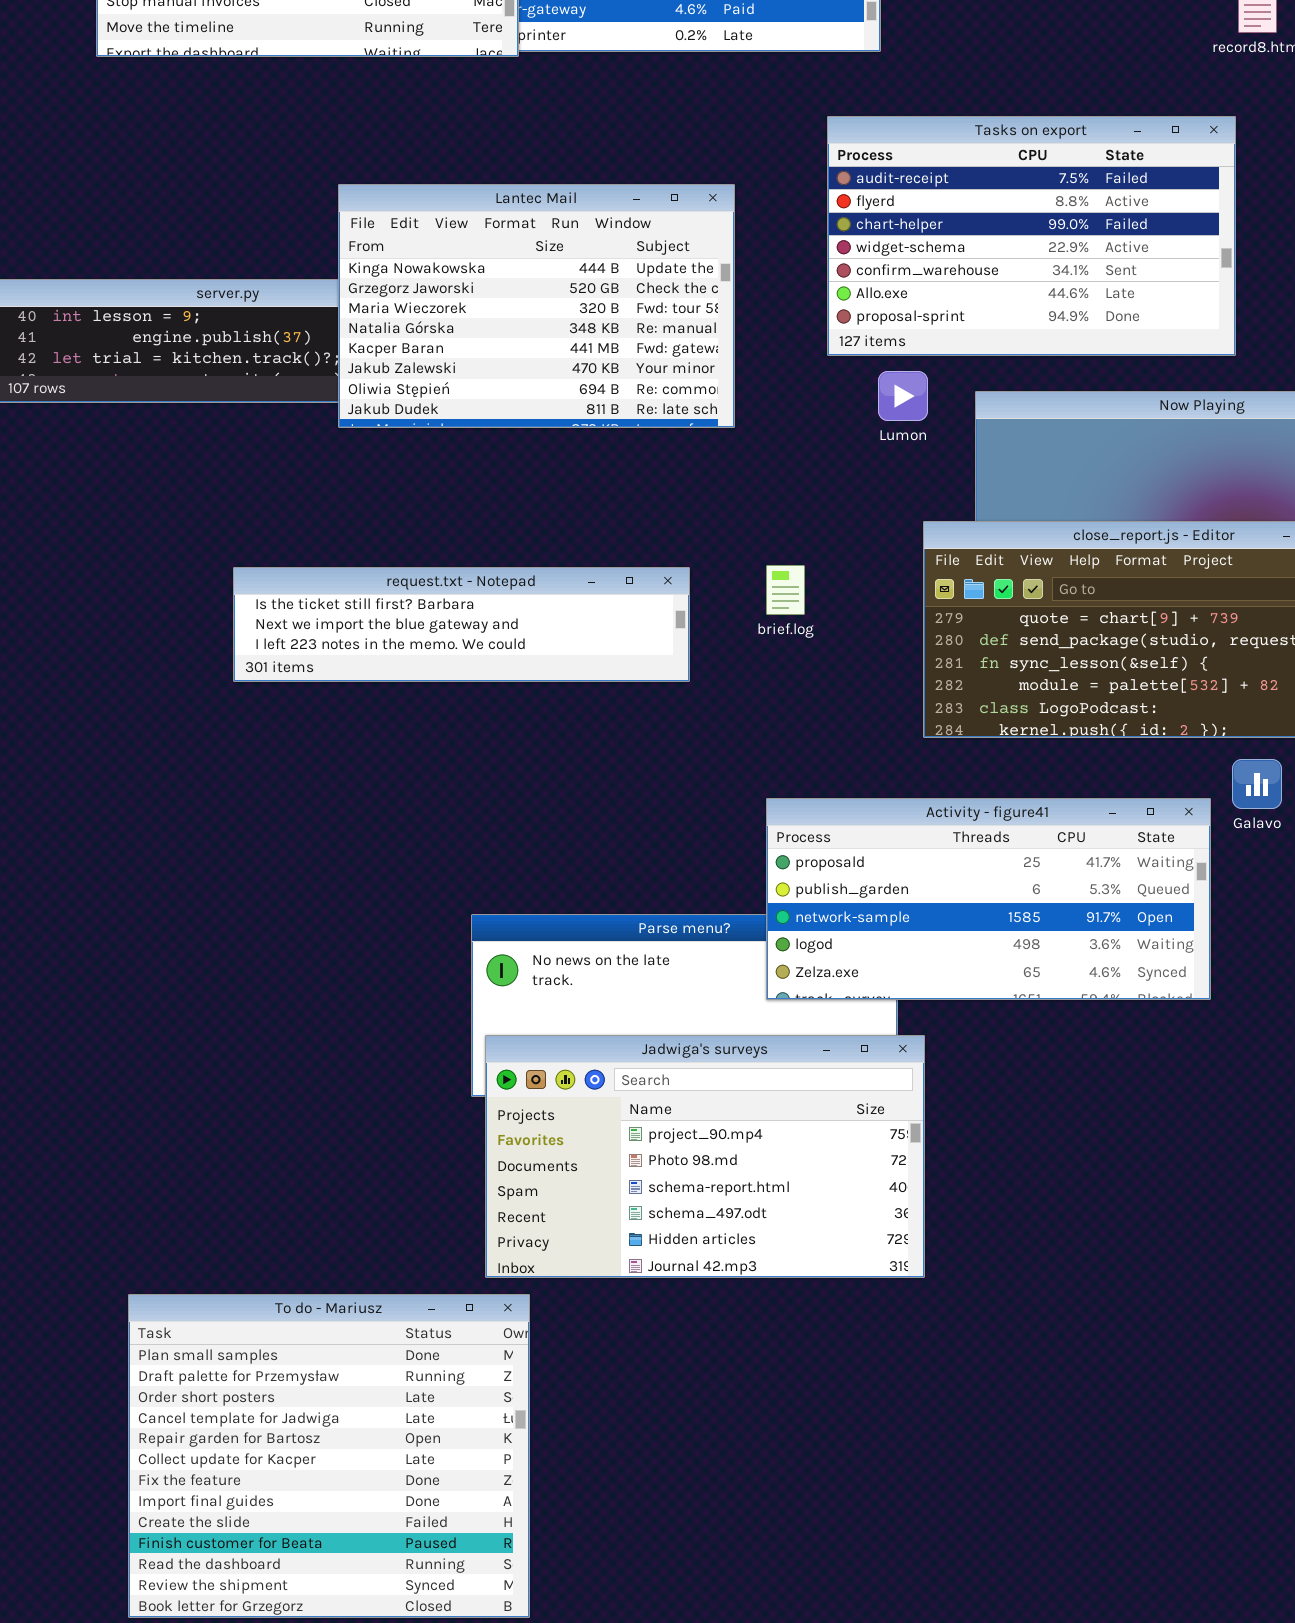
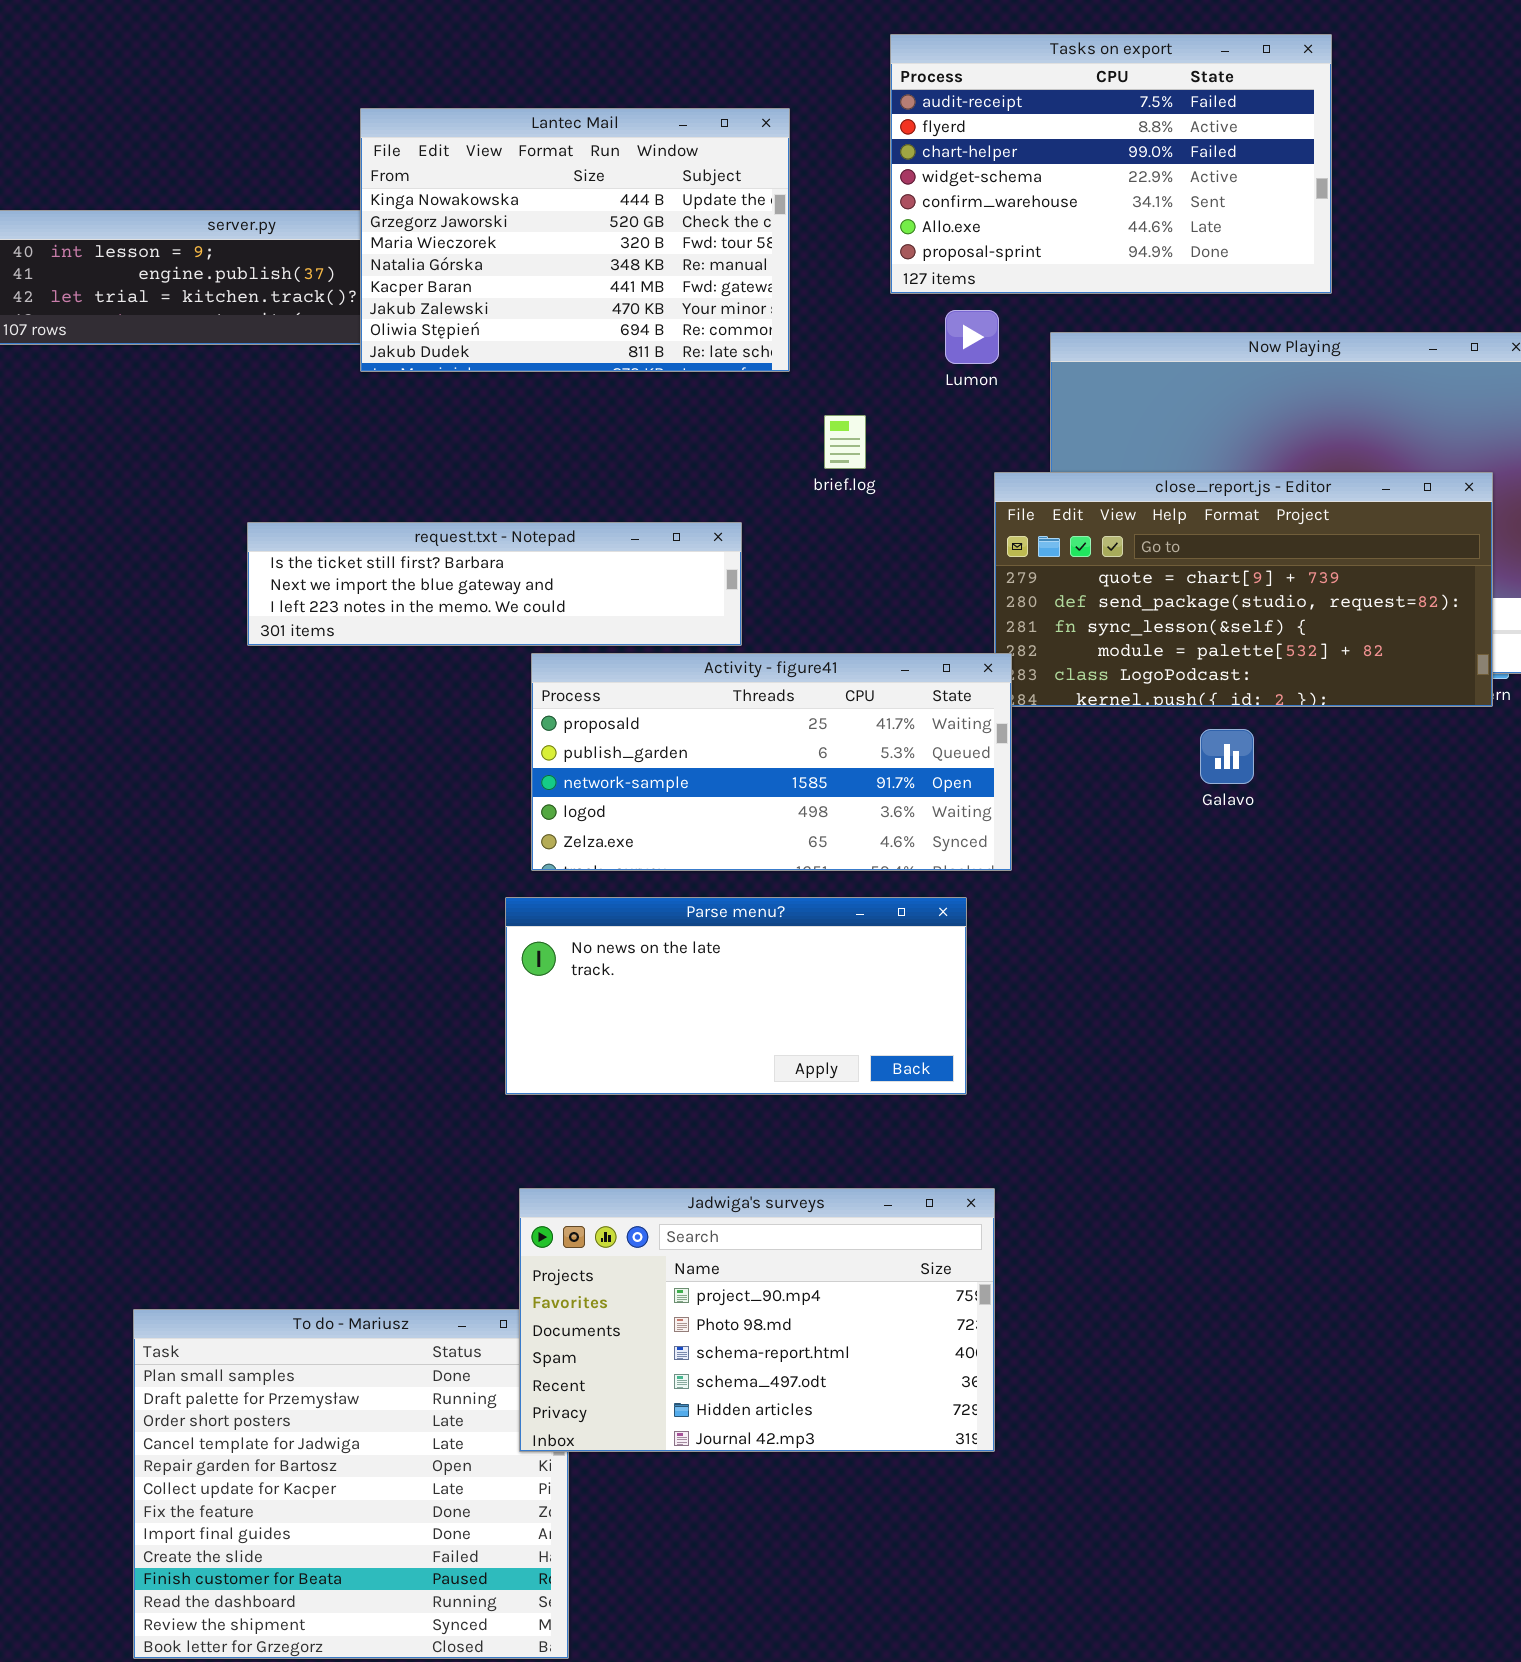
brief.log: [766,565,805,615] -> [824,415,866,469], moved
Galavo: [1232,759,1282,809] -> [1200,729,1254,784], moved
Activity - figure41: [766,798,1211,1000] -> [531,653,1012,871], moved
Jadwiga's surveys: [485,1035,925,1278] -> [519,1188,995,1452], moved

